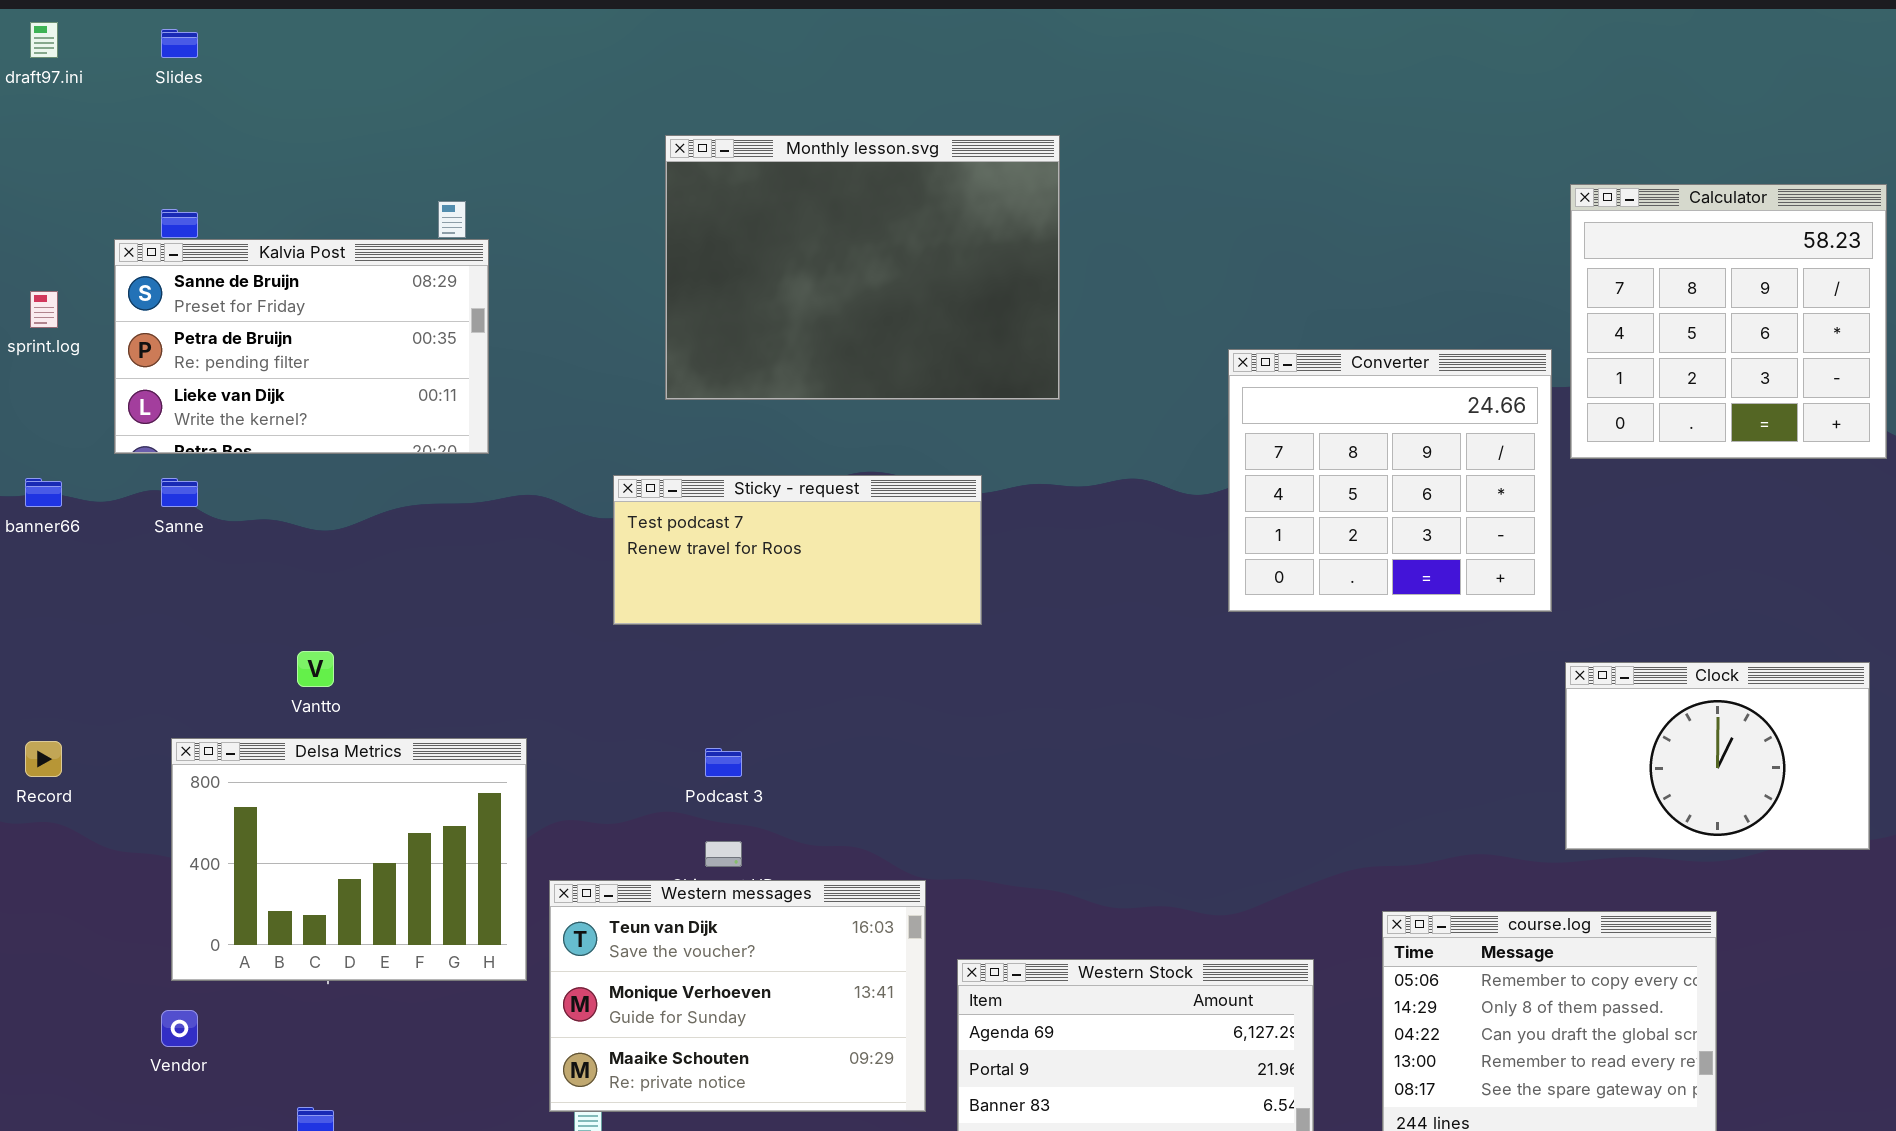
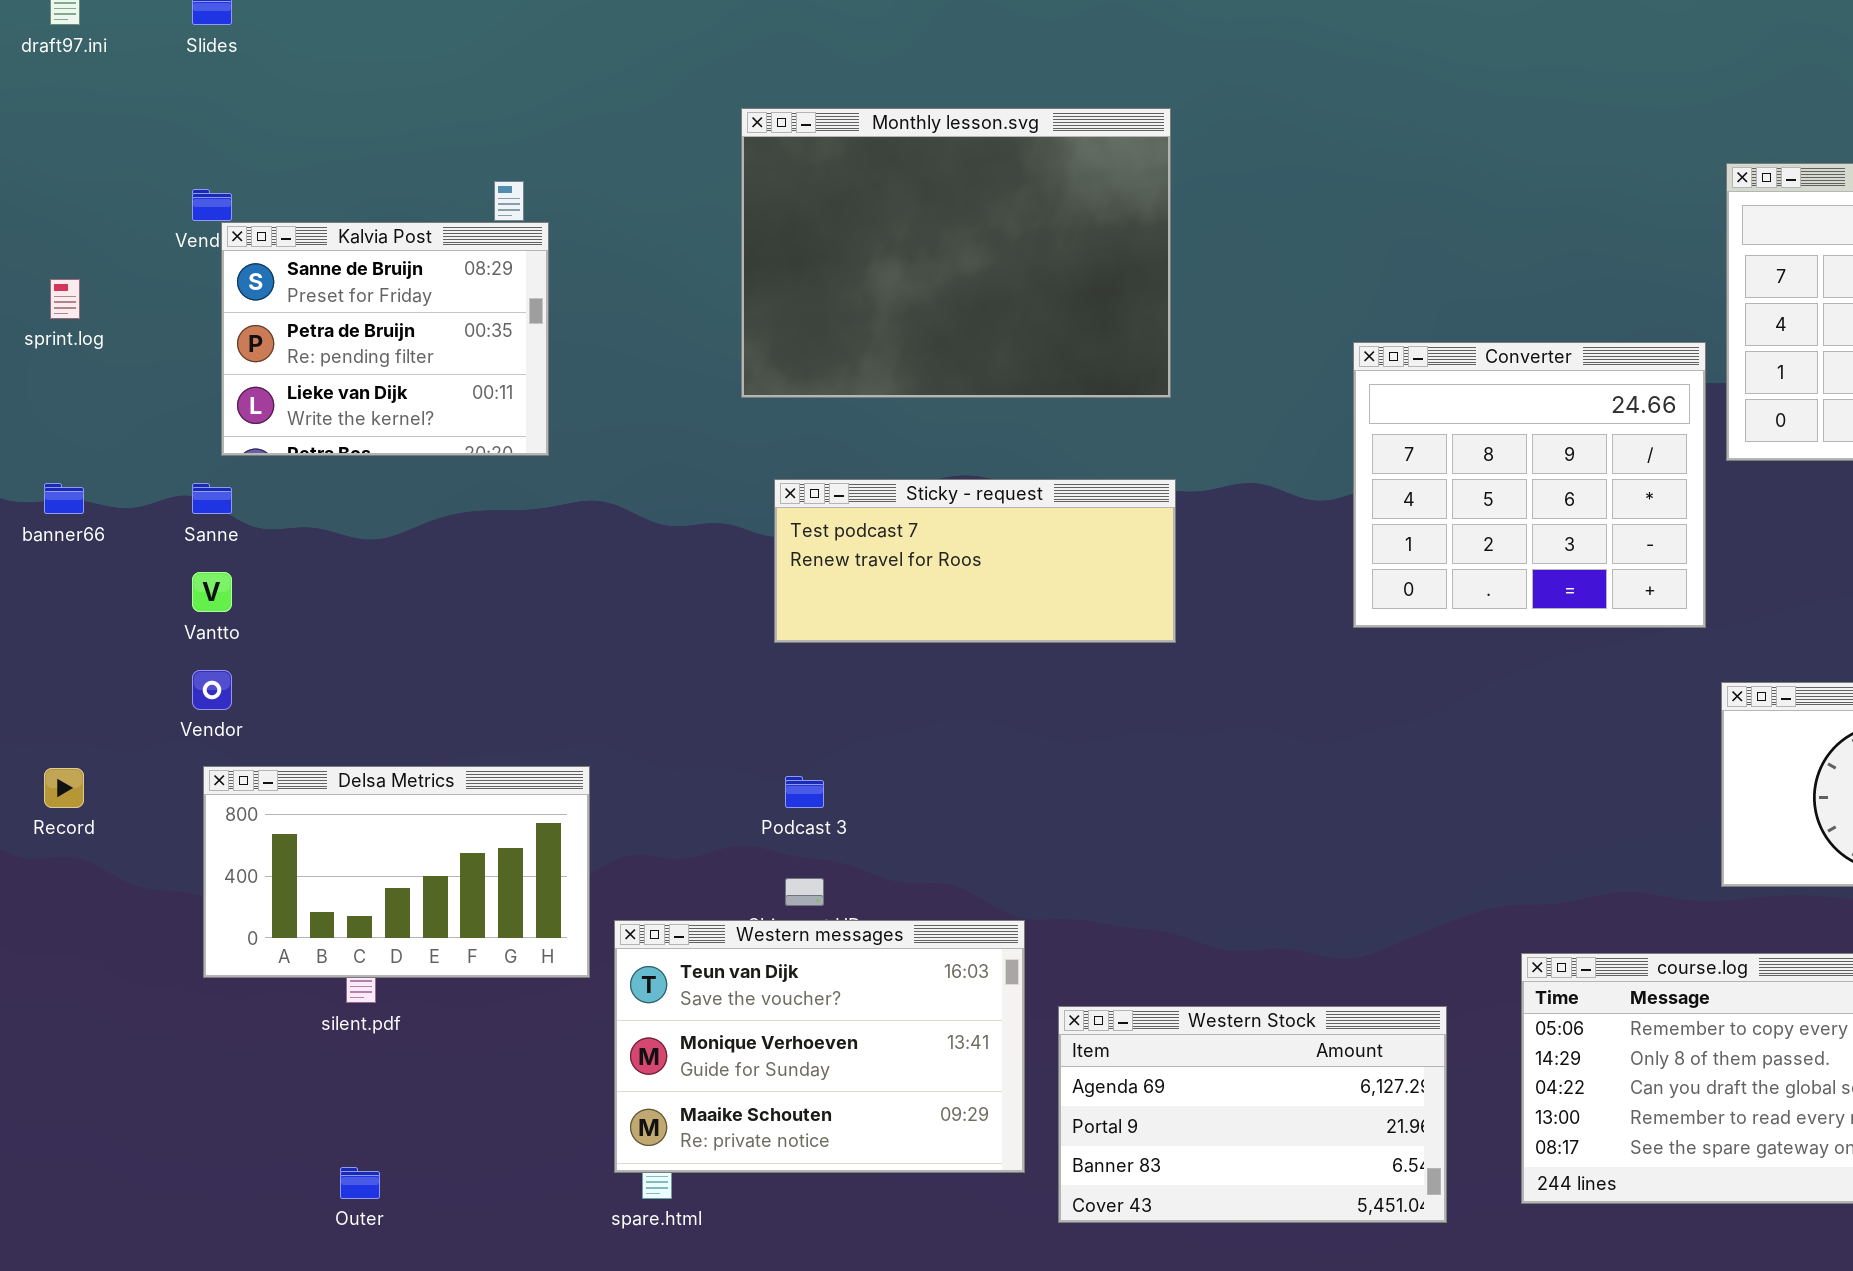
Kalvia Post: [114,239,489,454] -> [221,222,549,456], resized
Sticky - request: [613,475,982,625] -> [774,479,1176,643], moved
Vantto: [297,651,334,687] -> [192,572,232,612], moved
Delsa Metrics: [171,738,527,981] -> [203,766,590,978], resized
Vendor: [161,1010,198,1047] -> [192,670,232,710], moved

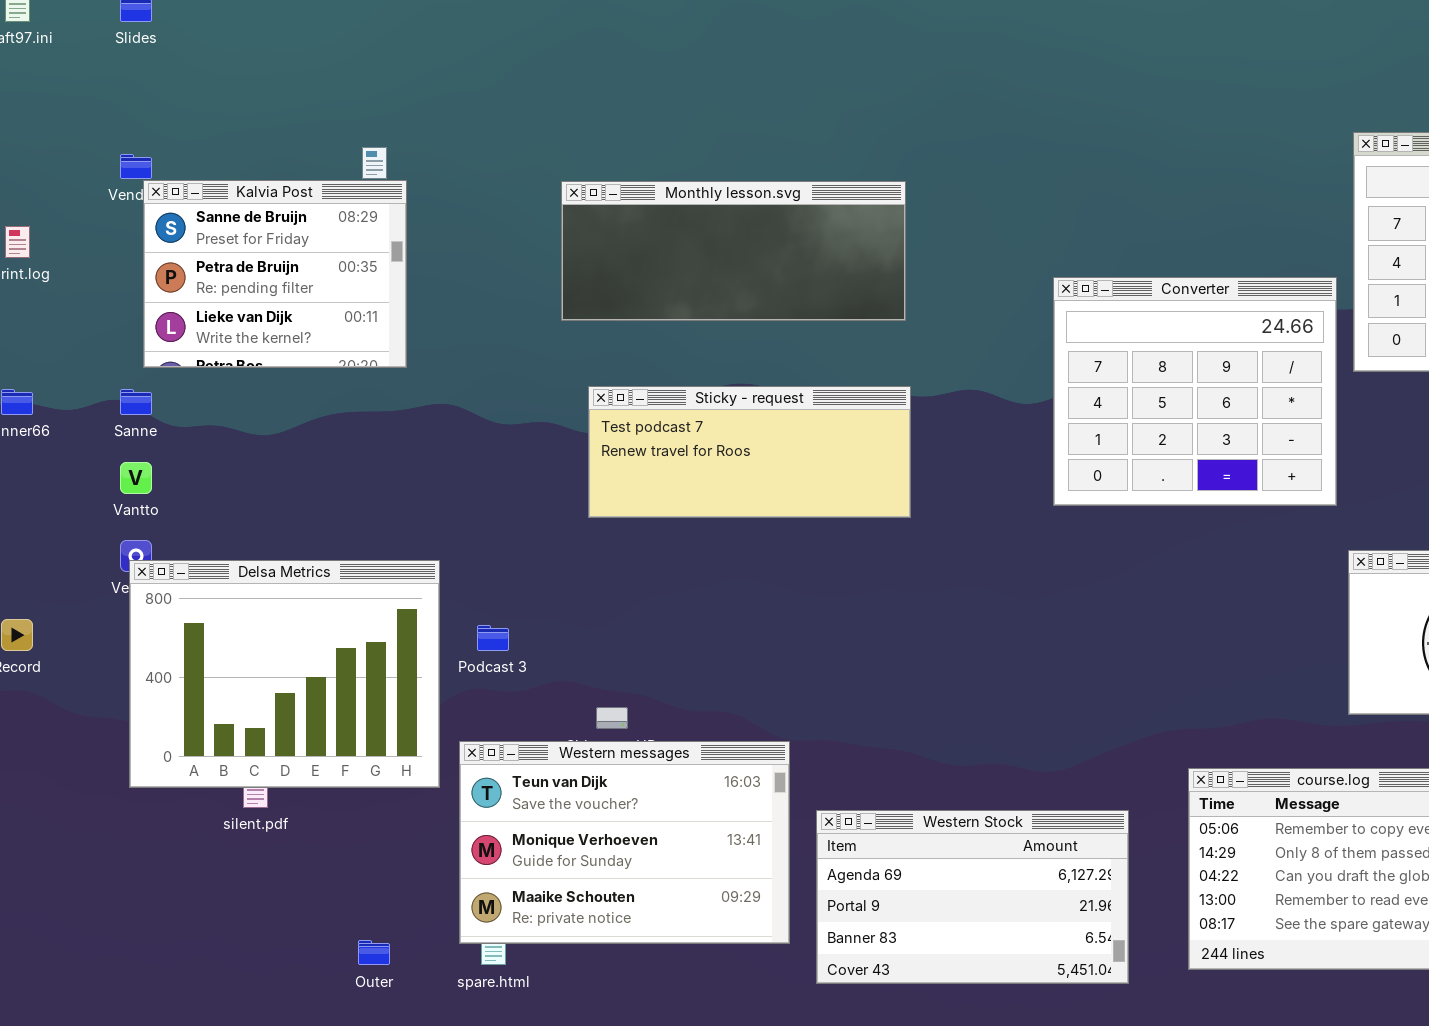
Monthly lesson.svg: [741,108,1171,398] -> [561,181,906,321], resized
Delsa Metrics: [203,766,590,978] -> [129,560,440,788], resized
Podcast 3: [785,776,824,808] -> [477,625,509,651], moved
Outer: [340,1167,380,1199] -> [358,940,390,965], moved

